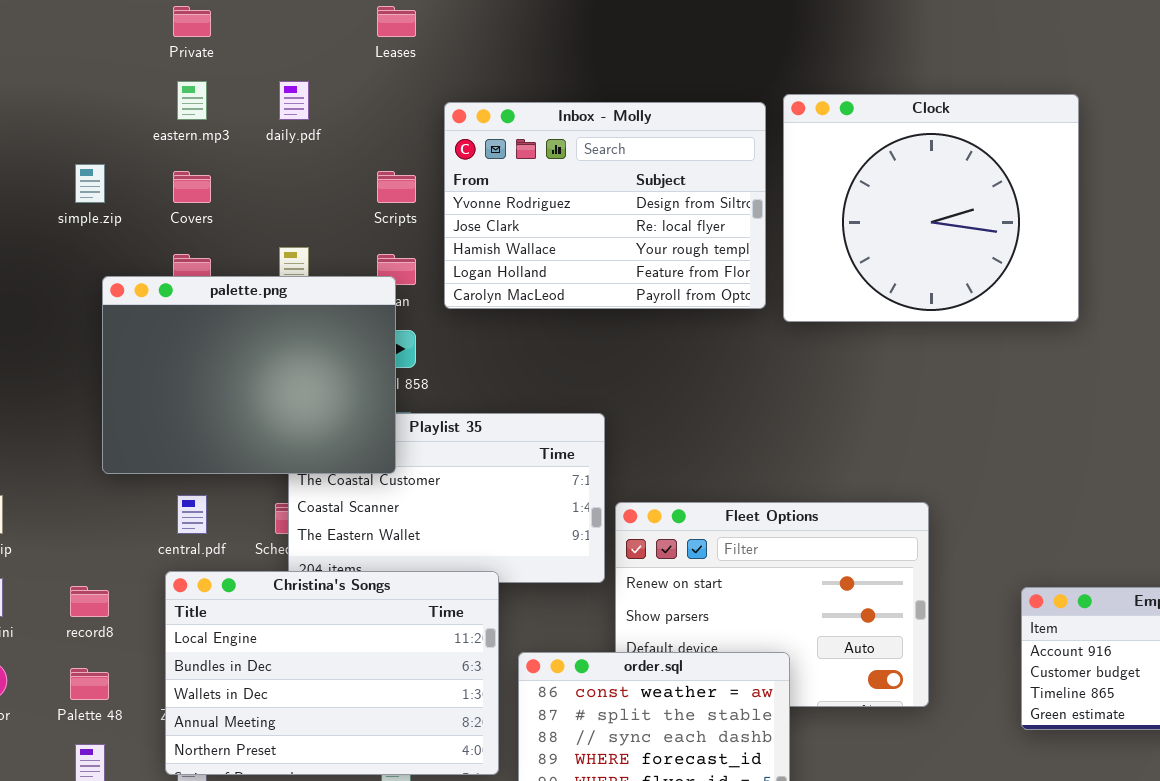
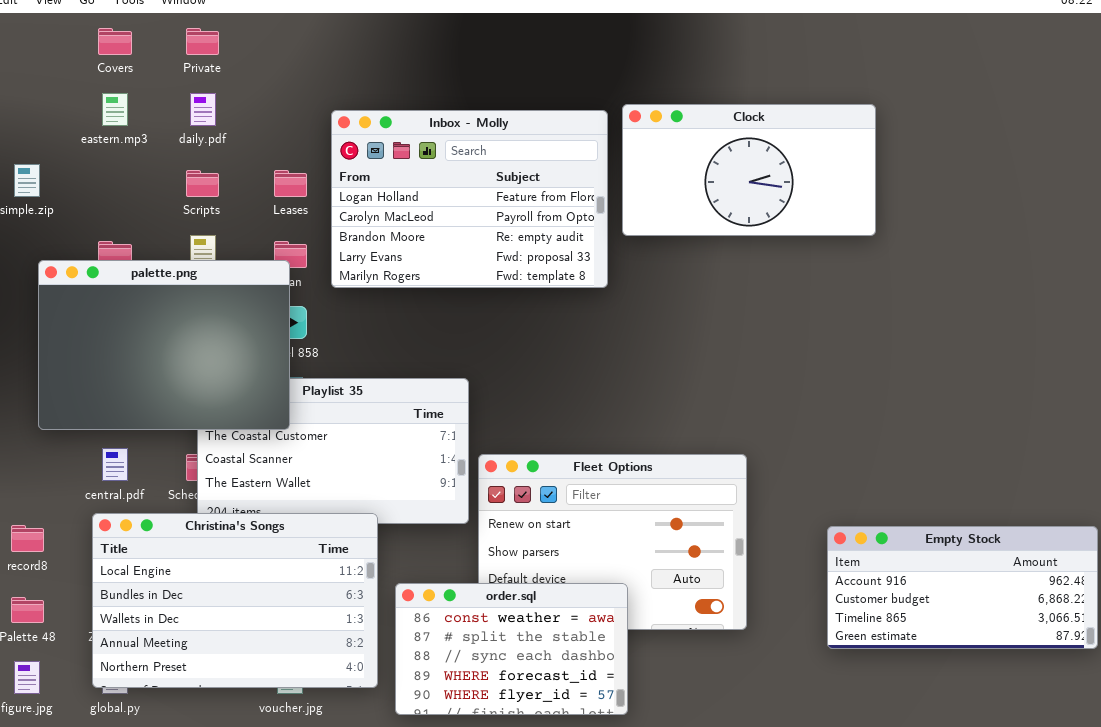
Private: [173,6,211,37] -> [186,28,219,55], moved
Leases: [377,6,416,37] -> [274,170,307,197], moved
Clock: [783,94,1079,322] -> [622,104,876,236], resized
Inbox - Molly: [444,102,766,309] -> [331,110,608,288], scrolled down 3 rows
Covers: [173,171,211,203] -> [98,28,132,55], moved
Scripts: [377,171,416,203] -> [186,170,219,197], moved

